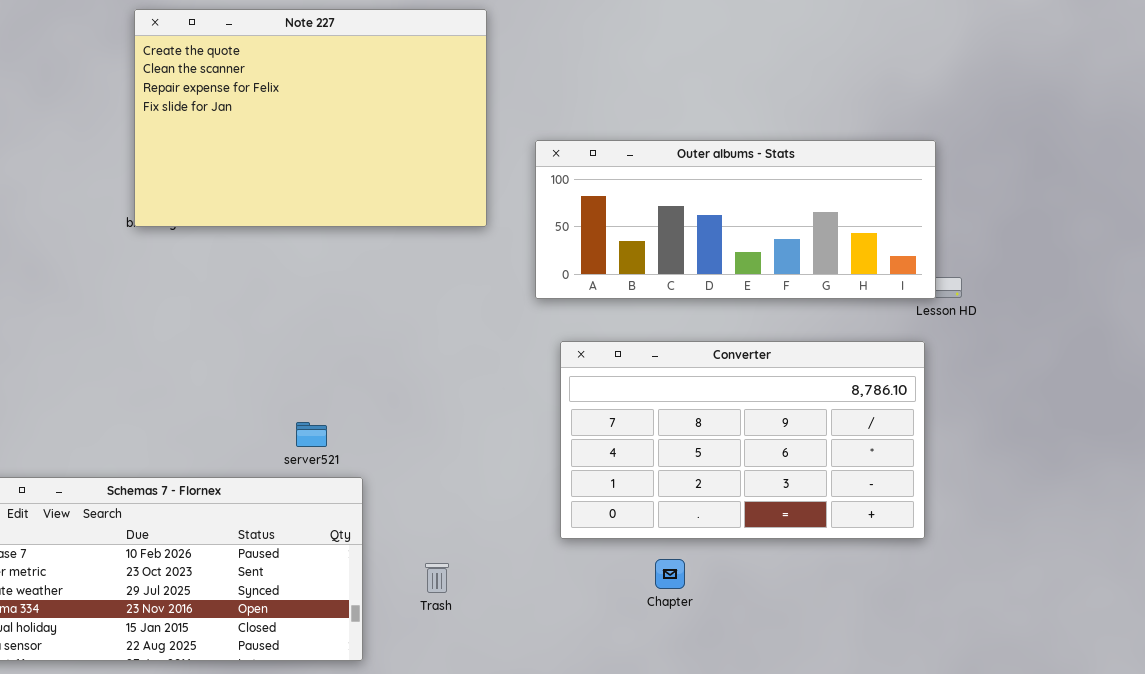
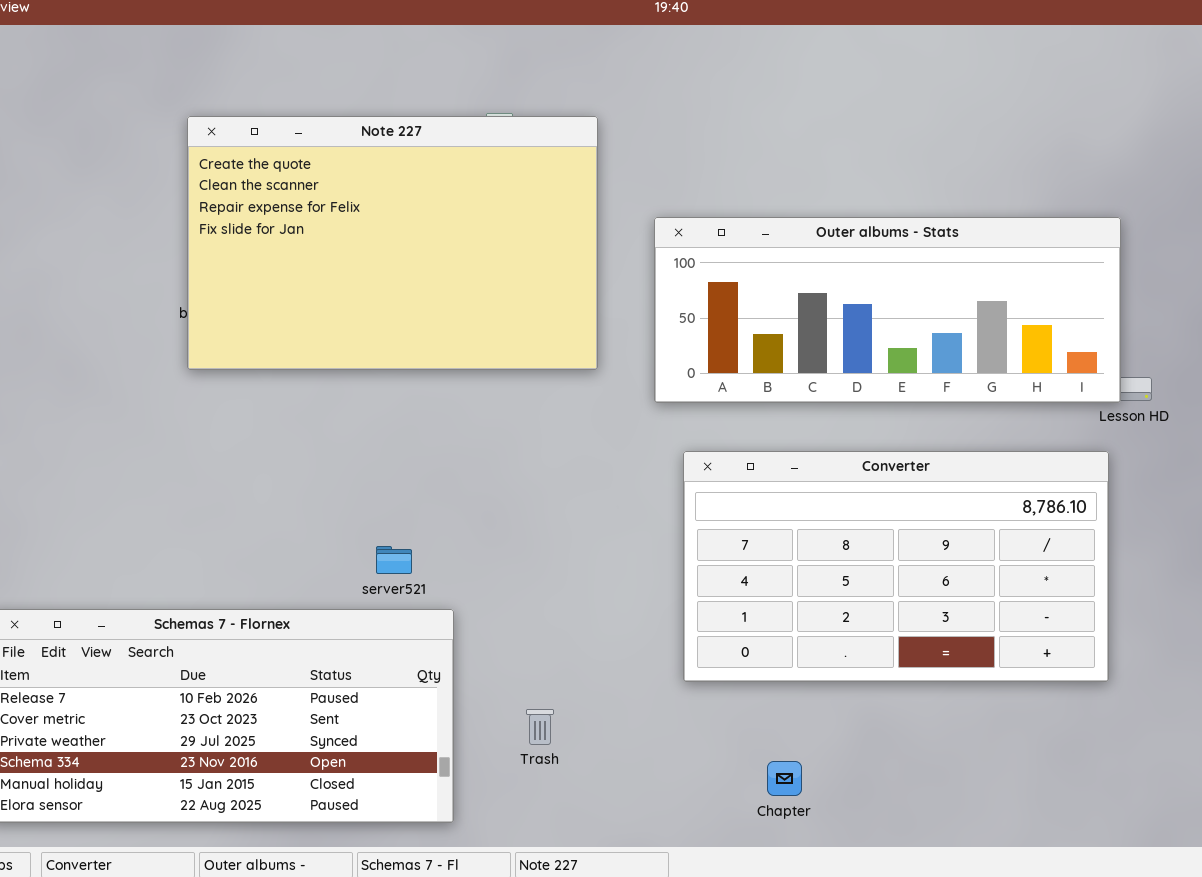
Note 227: [134,9,487,227] -> [187,116,598,370], moved
Chapter: [655,559,685,589] -> [767,761,802,796], moved

